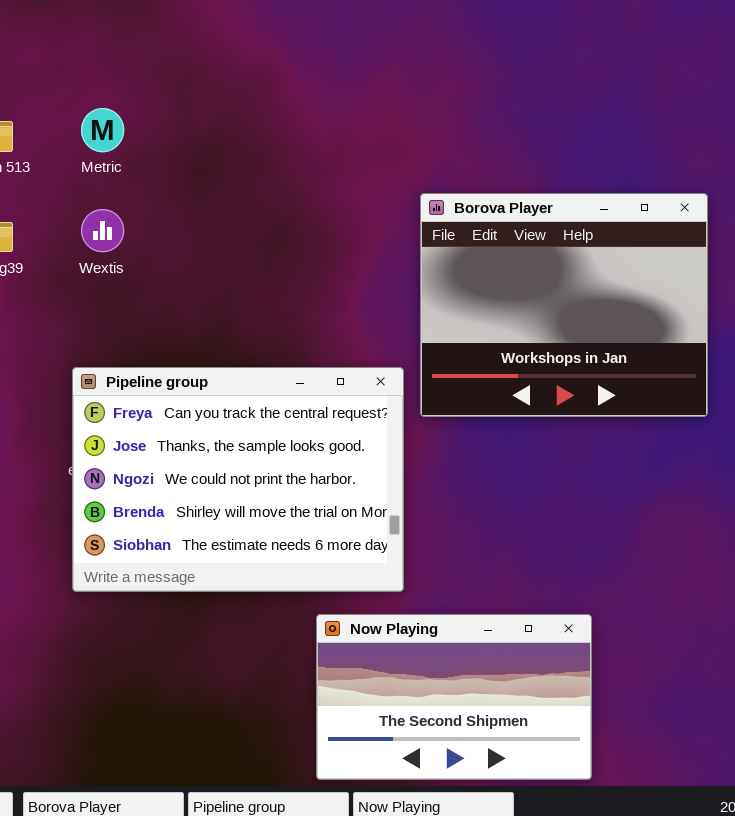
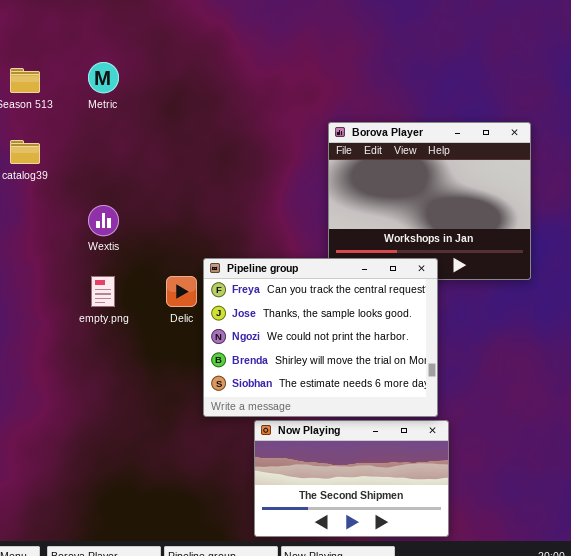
Wextis: [81,209,124,252] -> [88,205,119,236], moved
Pipeline group: [72,367,404,592] -> [203,258,438,417], moved

